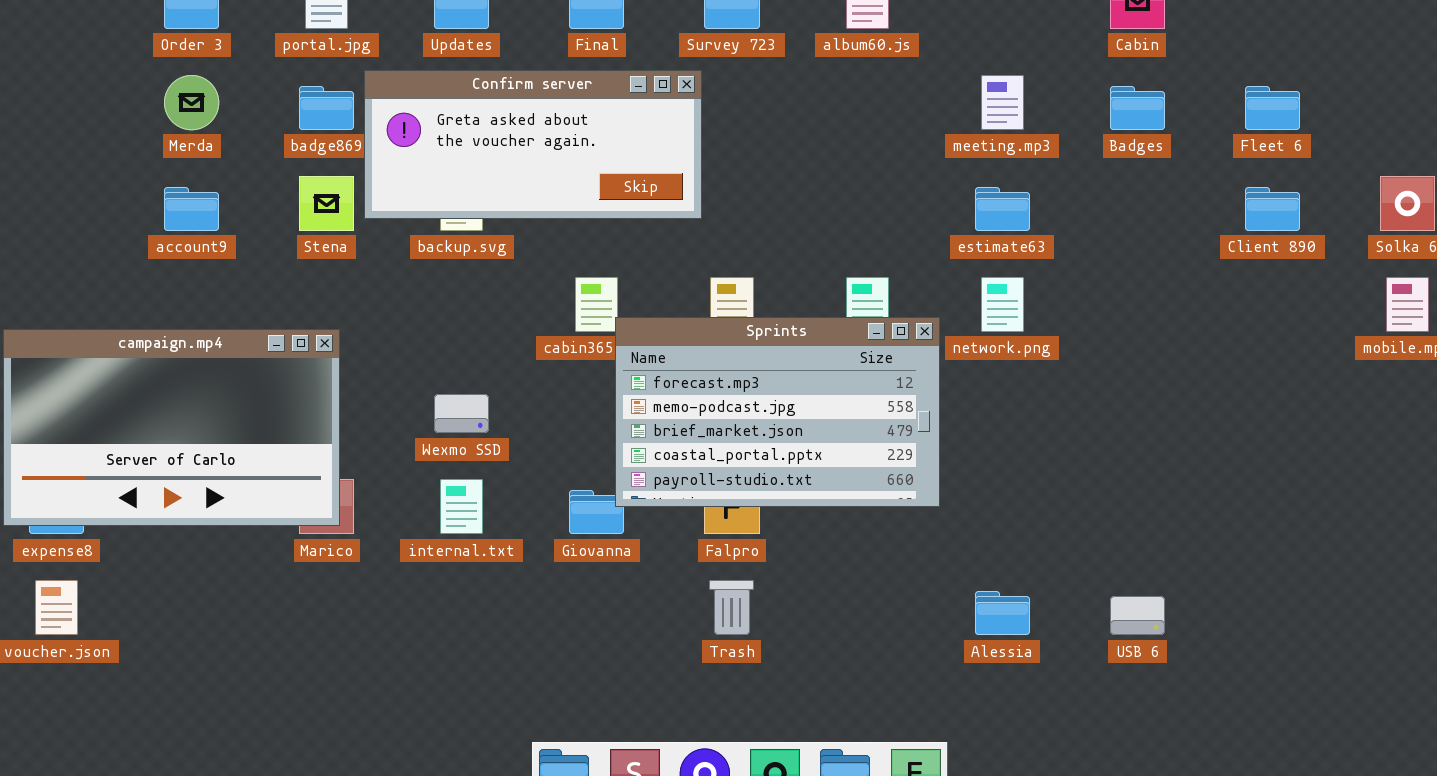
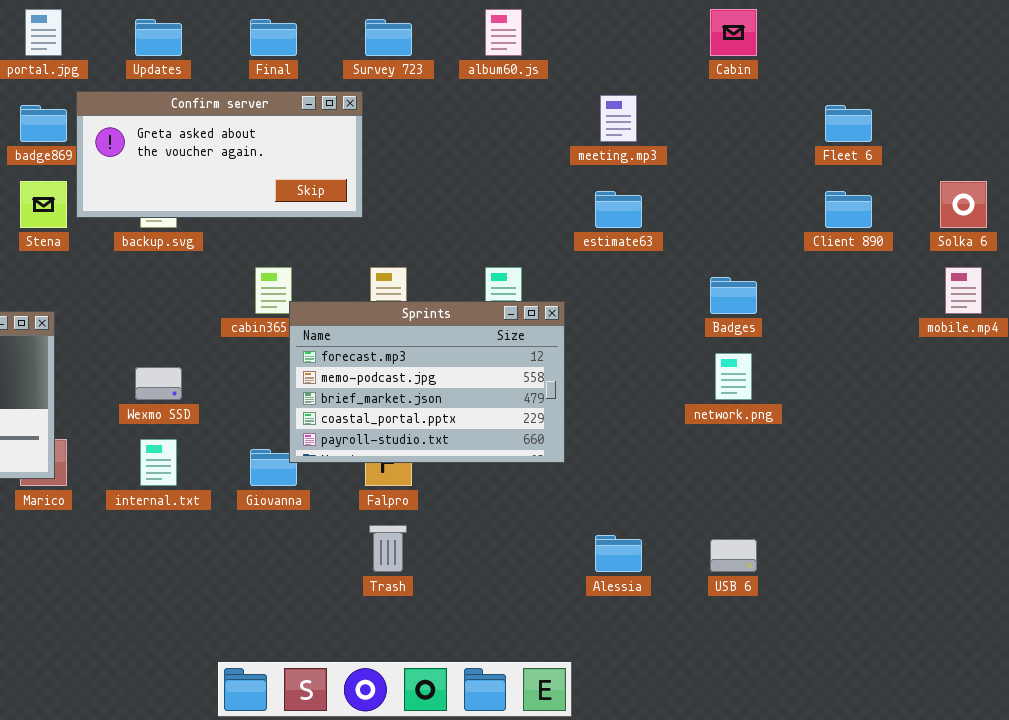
Badges: [1110,86,1165,130] -> [710,277,757,314], moved
network.png: [981,277,1024,332] -> [715,353,752,400], moved

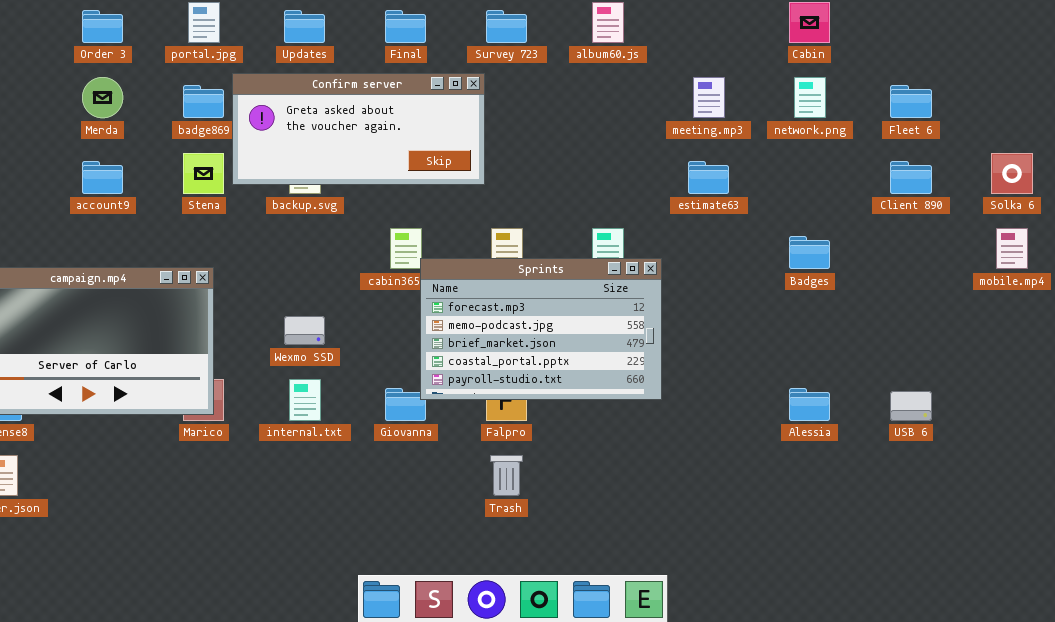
network.png: [715,353,752,400] -> [794,77,826,118], moved
Alessia: [595,535,642,572] -> [789,388,830,421], moved
USB 6: [710,539,757,572] -> [890,391,932,421], moved

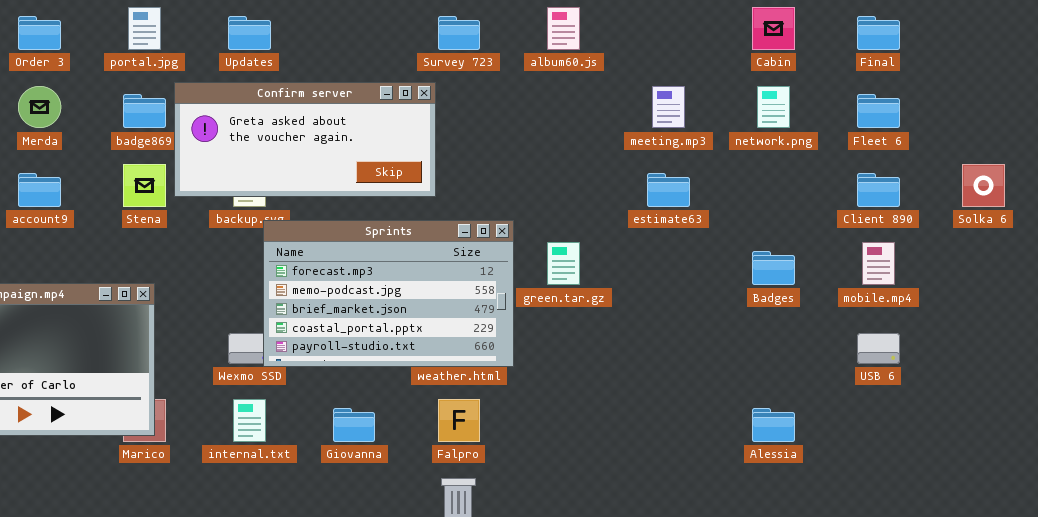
Final: [385,10,426,43] -> [857,16,900,50], moved
mobile.mp4: [996,228,1028,269] -> [862,242,895,285], moved
Sprints: [420,258,662,400] -> [263,220,514,367], moved
USB 6: [890,391,932,421] -> [857,333,900,364], moved

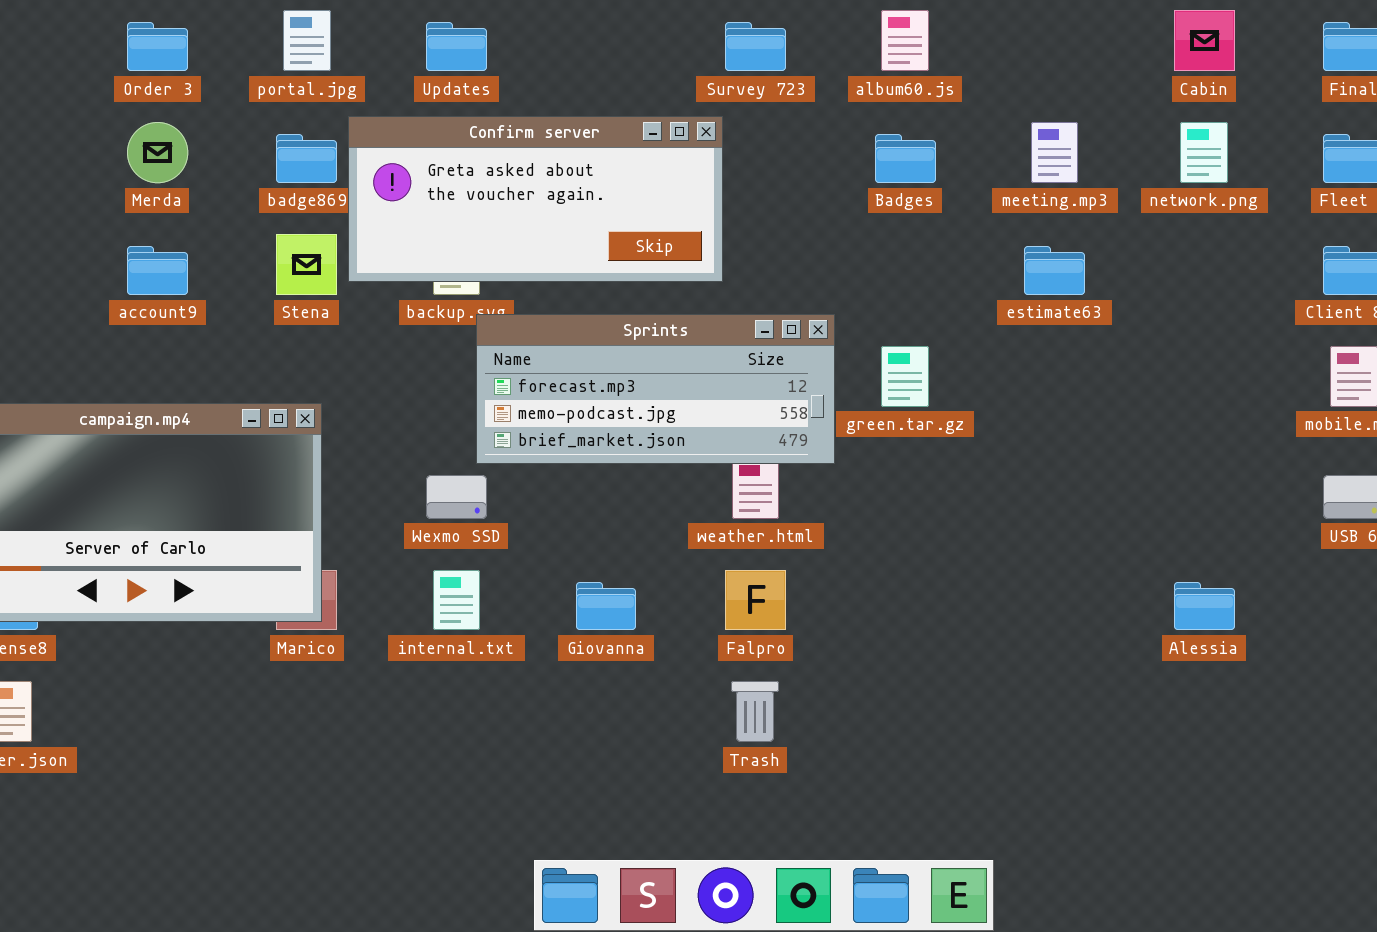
Sprints: [263,220,514,367] -> [476,314,835,464], resized
Badges: [752,251,795,285] -> [875,134,936,183], moved

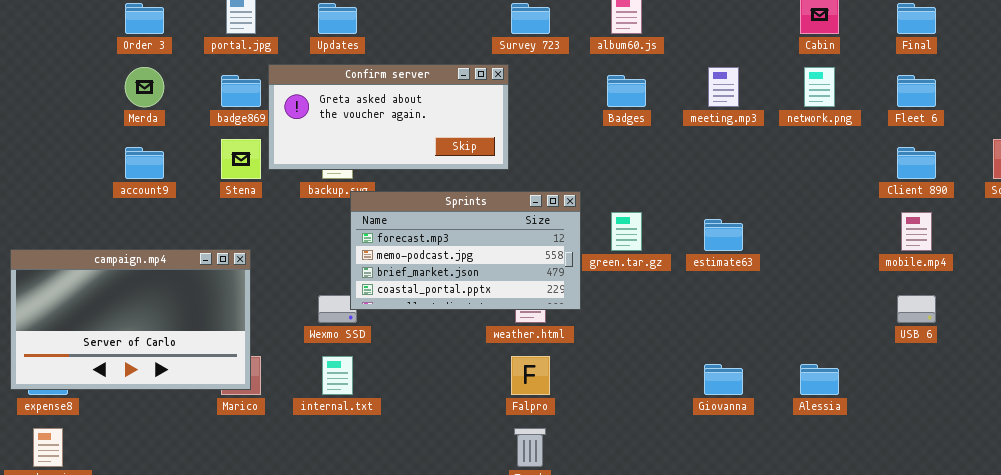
estimate63: [1024,246,1085,295] -> [704,219,743,251], moved
Sprints: [476,314,835,464] -> [350,191,581,310], resized
Giovanna: [576,582,636,630] -> [704,364,743,395], moved

